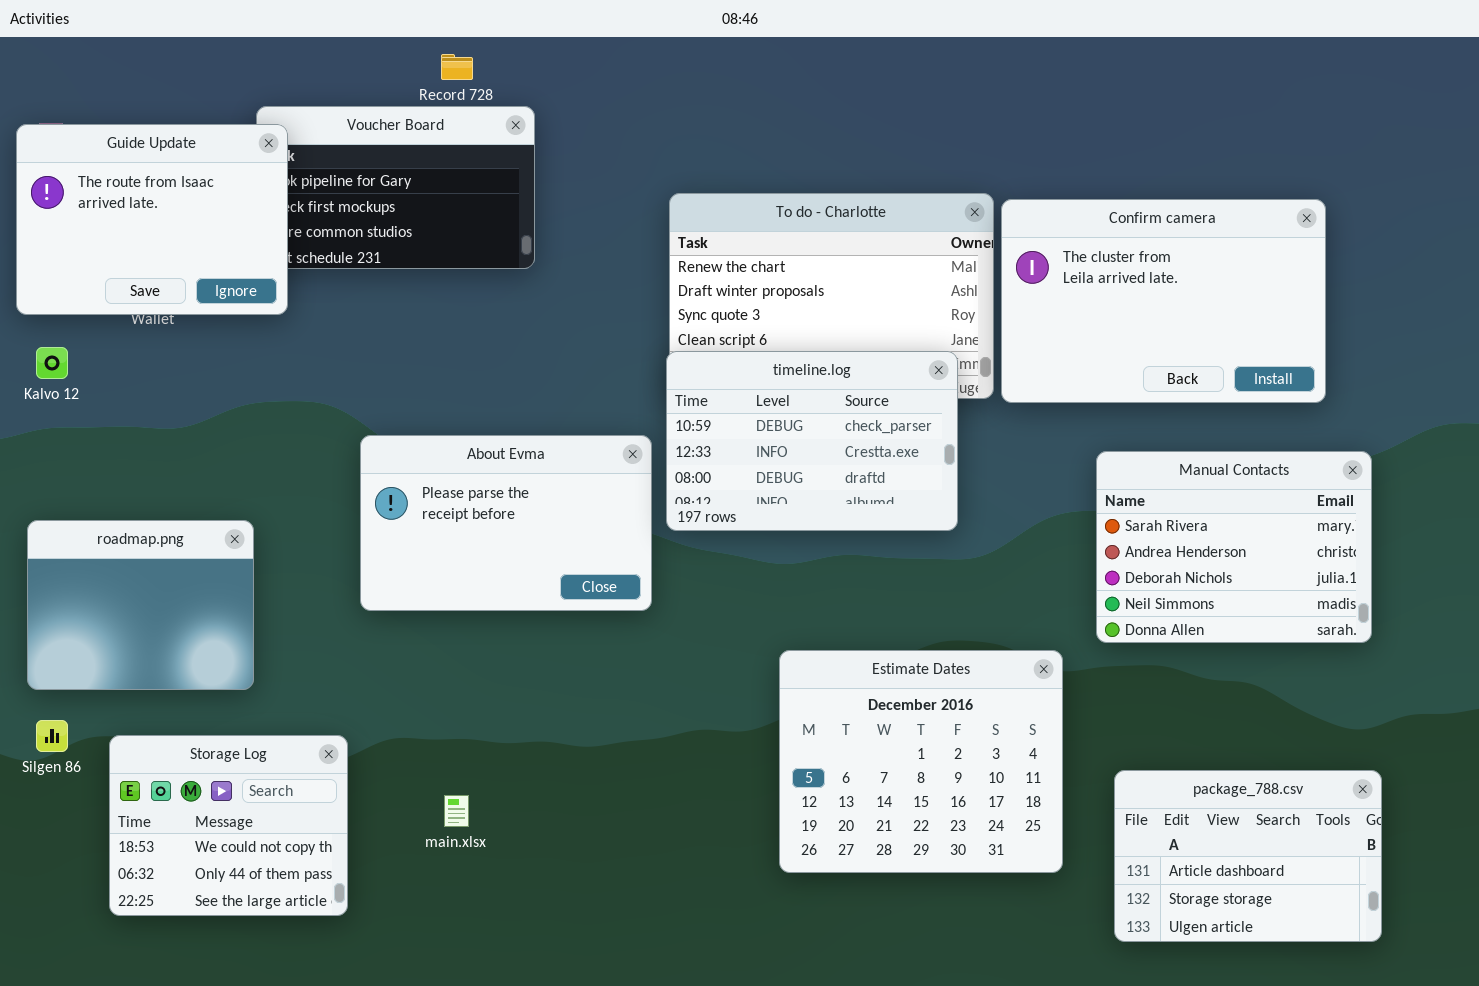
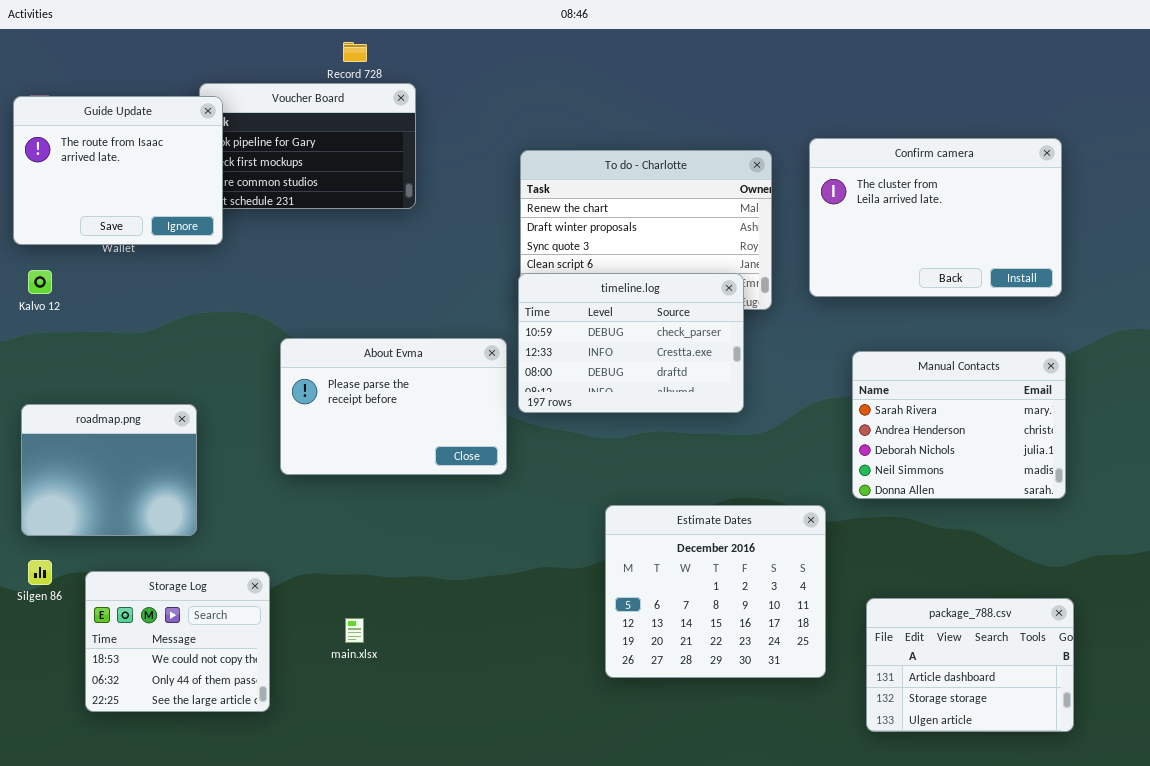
Confirm camera: [1001,199,1326,403] -> [809,138,1062,297], moved

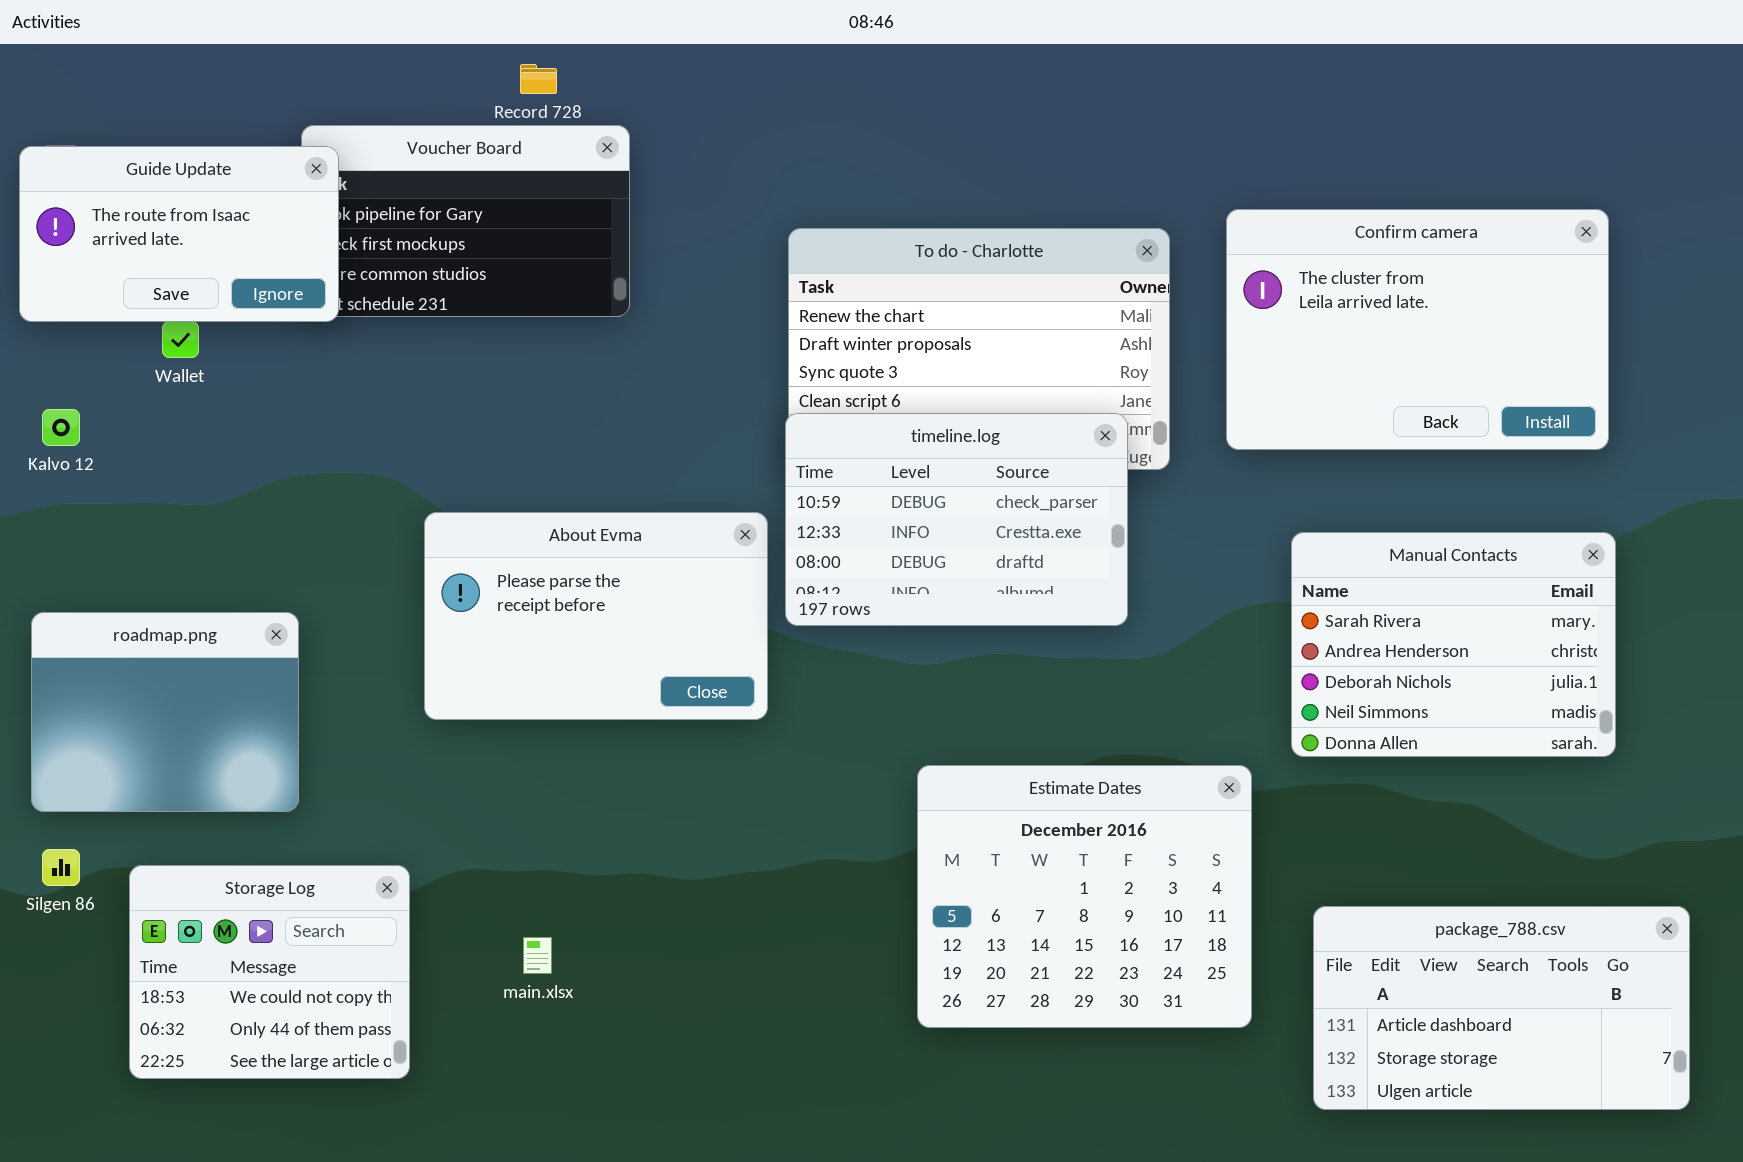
Guide Update: [13,96,223,245] -> [19,146,339,322], resized
package_788.csv: [866,598,1074,732] -> [1313,906,1690,1110], resized

